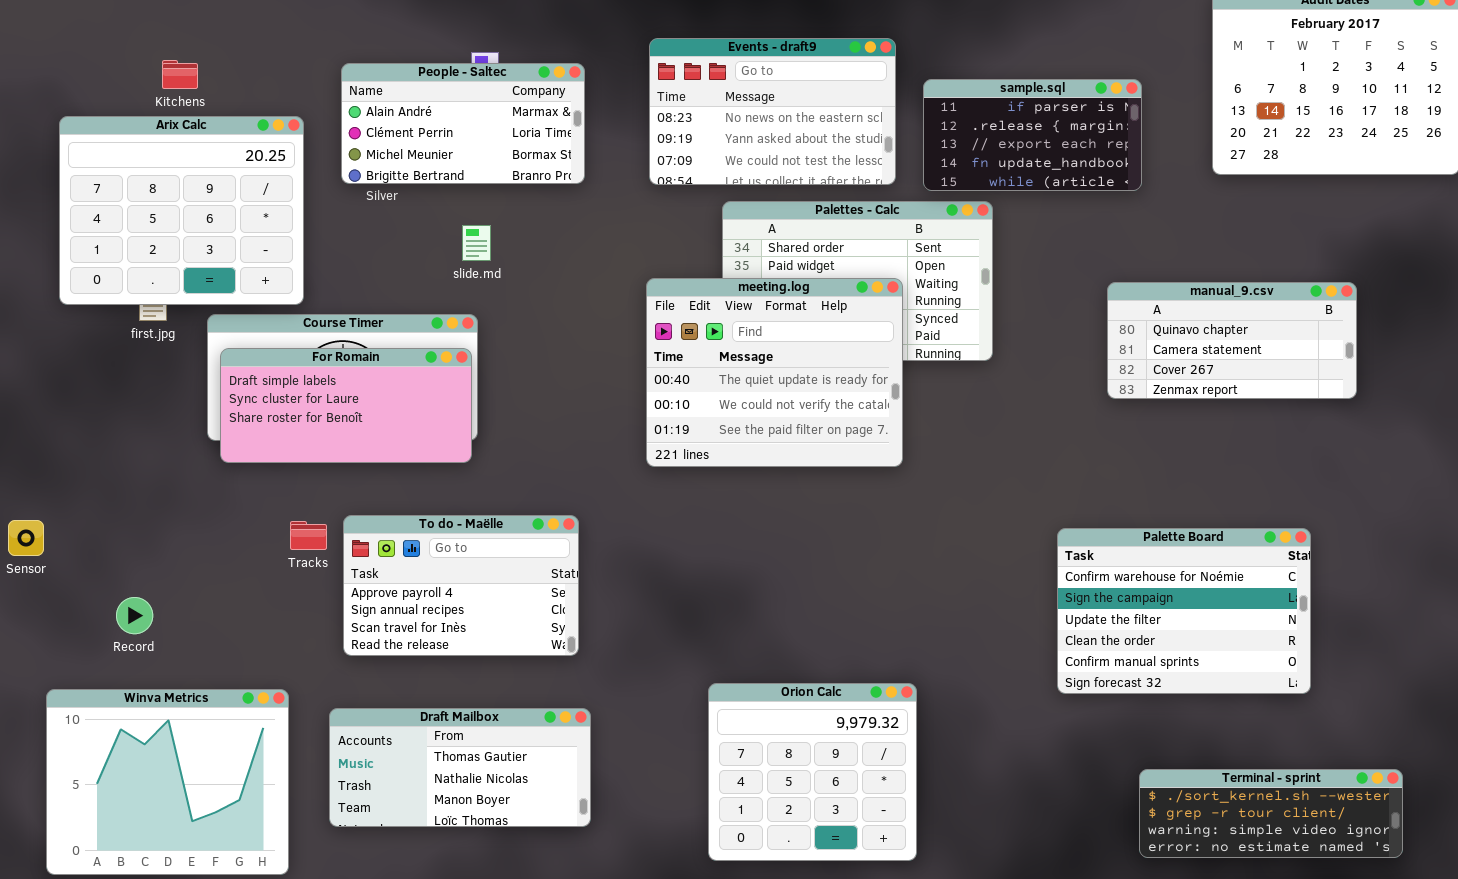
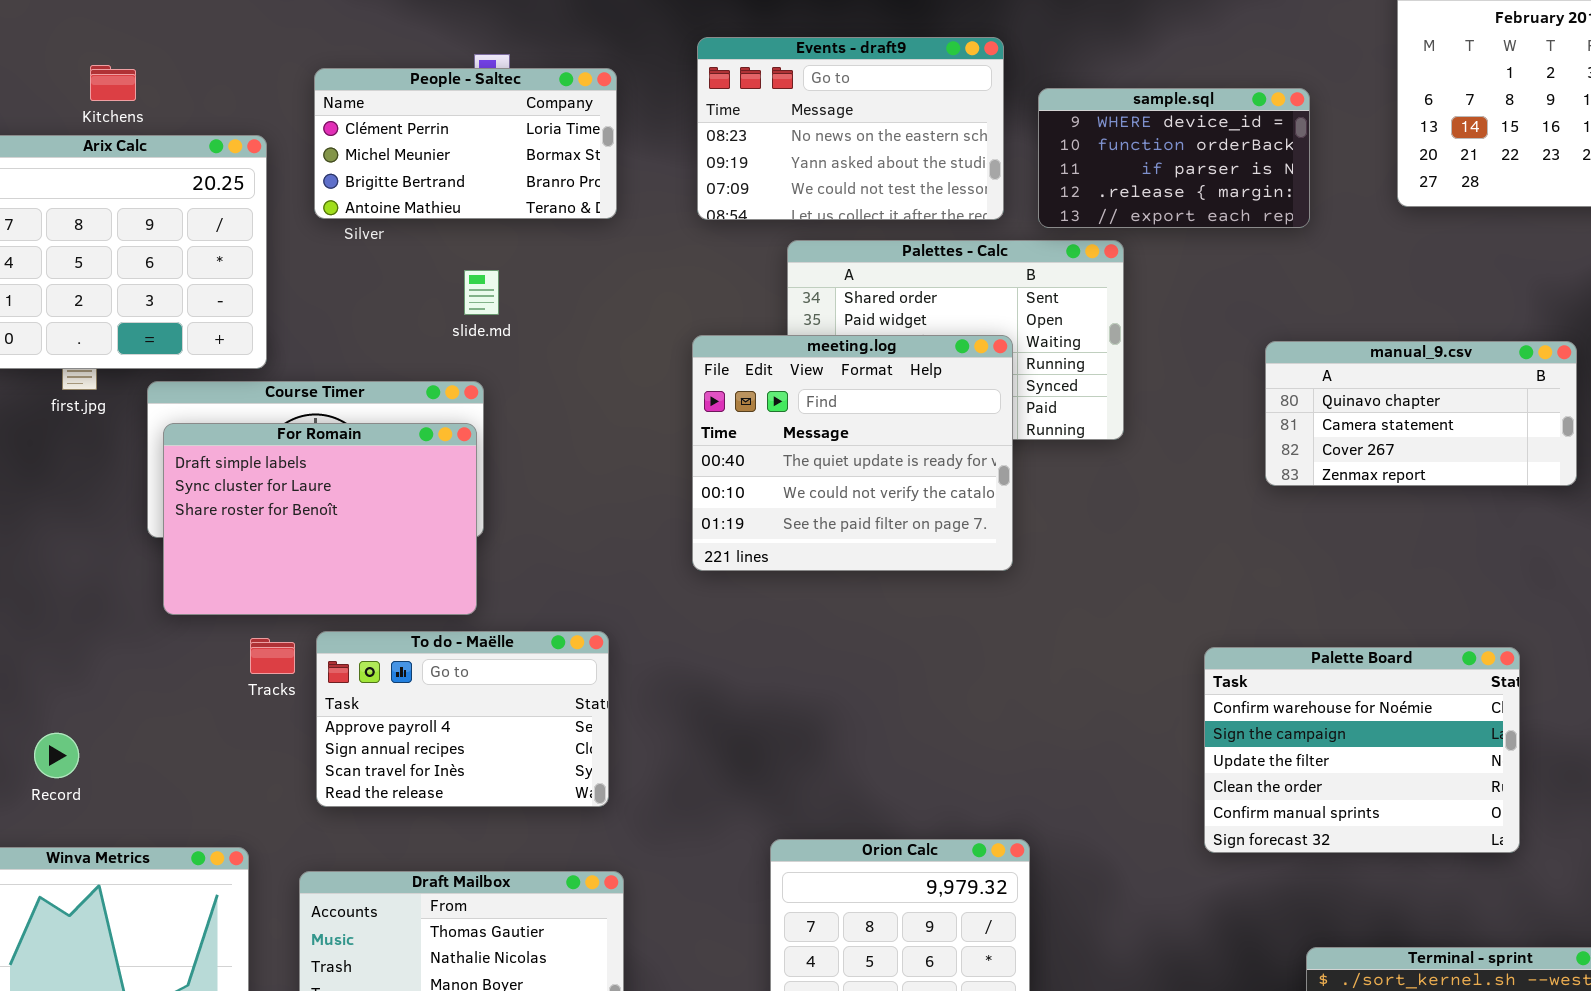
People - Saltec: [341,63,585,184] -> [314,68,617,219], scrolled down 1 row
sample.sql: [923,79,1142,191] -> [1038,88,1310,228], scrolled up 2 rows
For Romain: [220,348,472,463] -> [163,423,477,615], resized

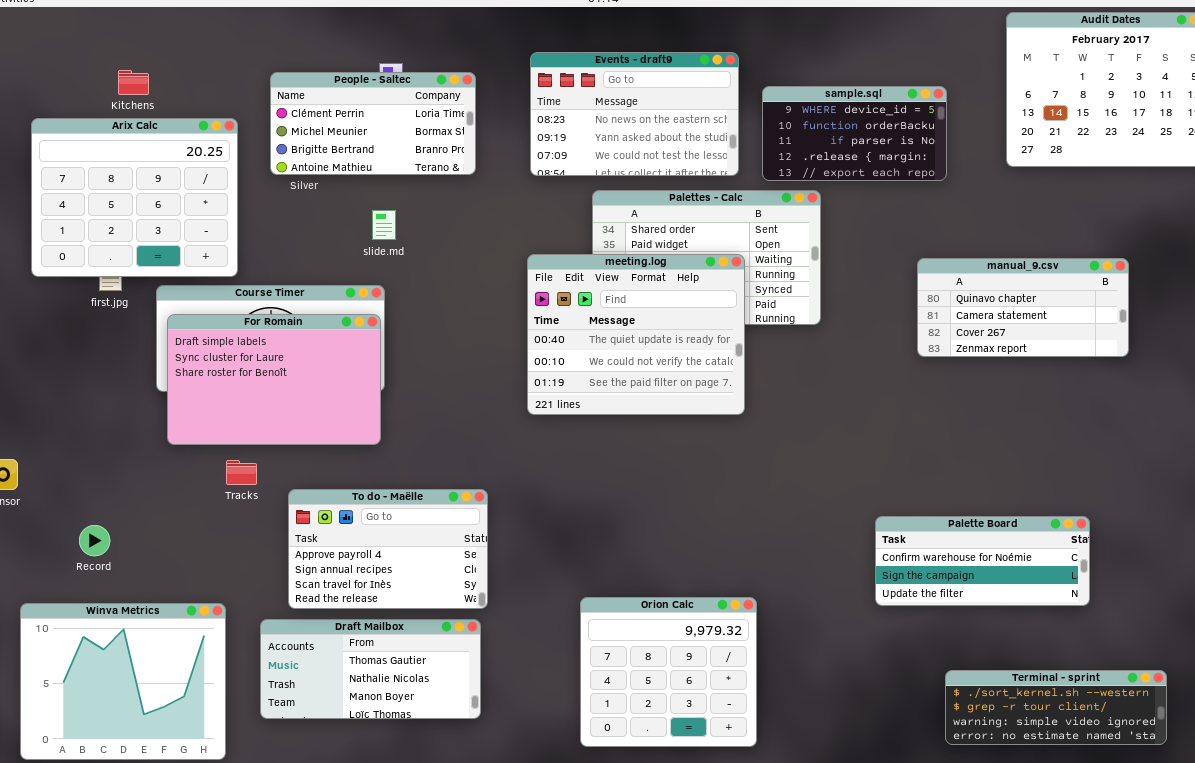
To do - Maëlle: [316,631,609,807] -> [288,489,488,609], moved
Palette Board: [1204,647,1520,853] -> [875,516,1090,606], resized

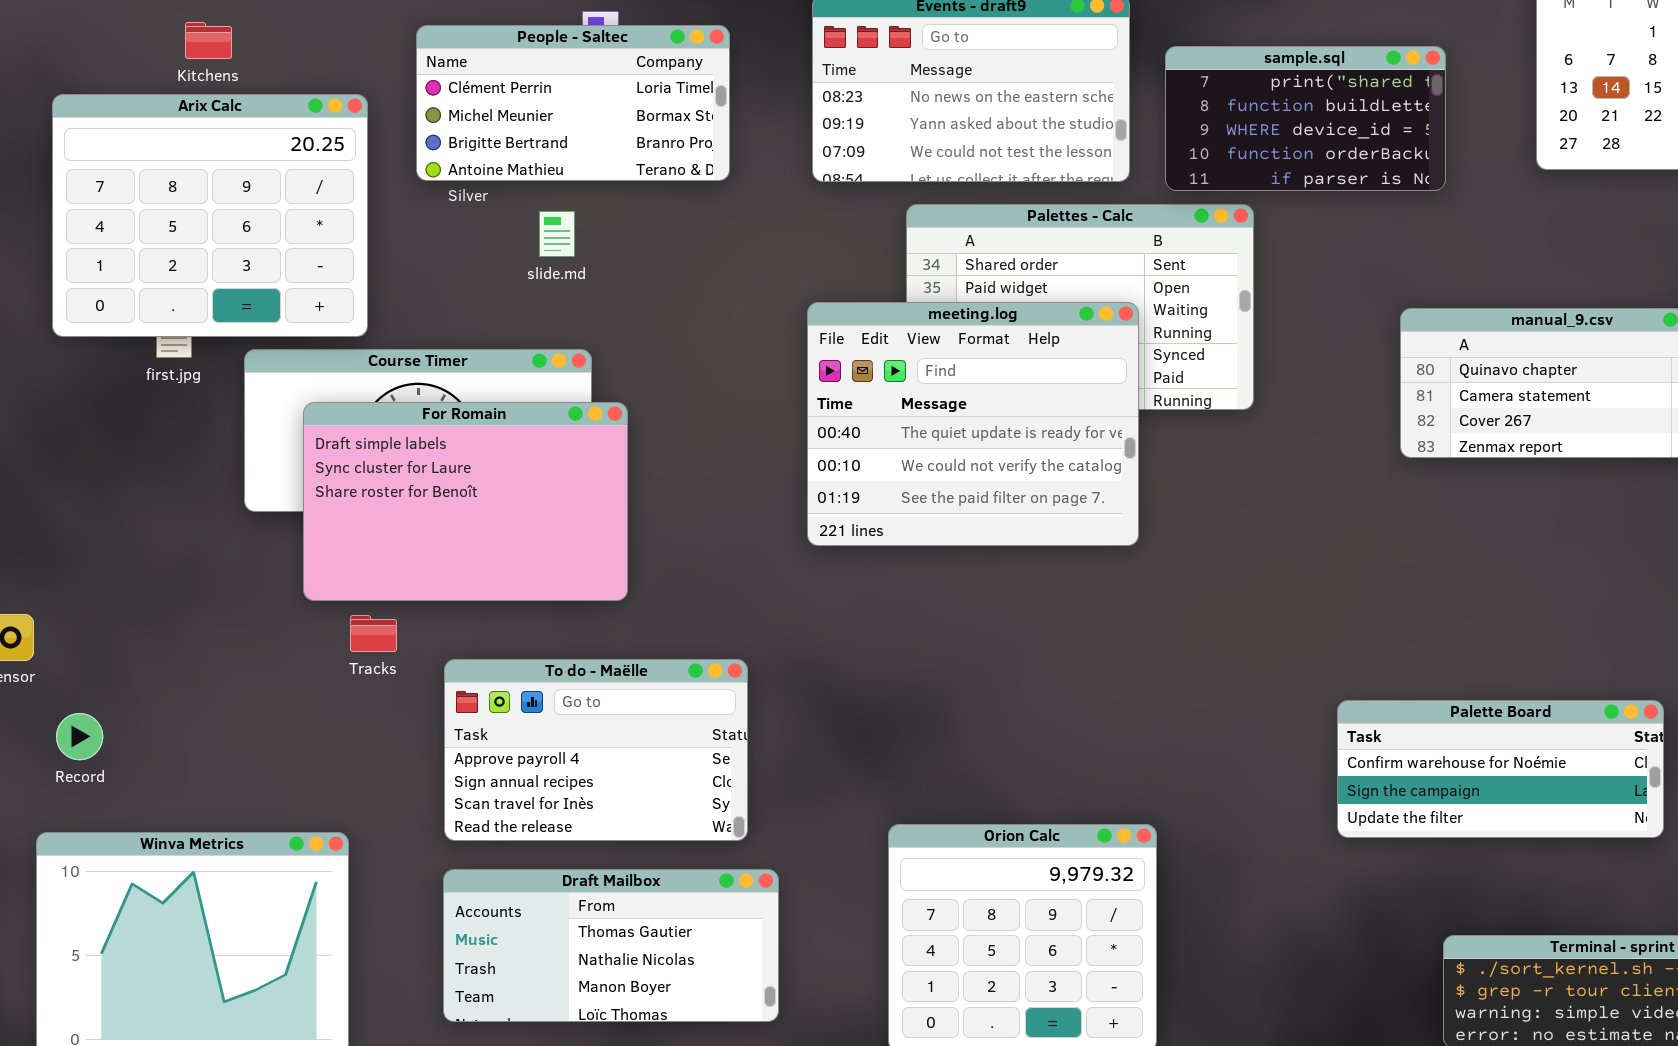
sample.sql: [762,86,947,181] -> [1165,46,1446,191], scrolled up 2 rows
slide.md: [372,210,396,240] -> [539,211,575,257], moved
For Romain: [167,314,381,445] -> [303,402,628,601], moved
Record: [79,525,110,556] -> [56,713,103,760], moved
Draft Mailbox: [260,619,481,719] -> [443,869,779,1022], moved

